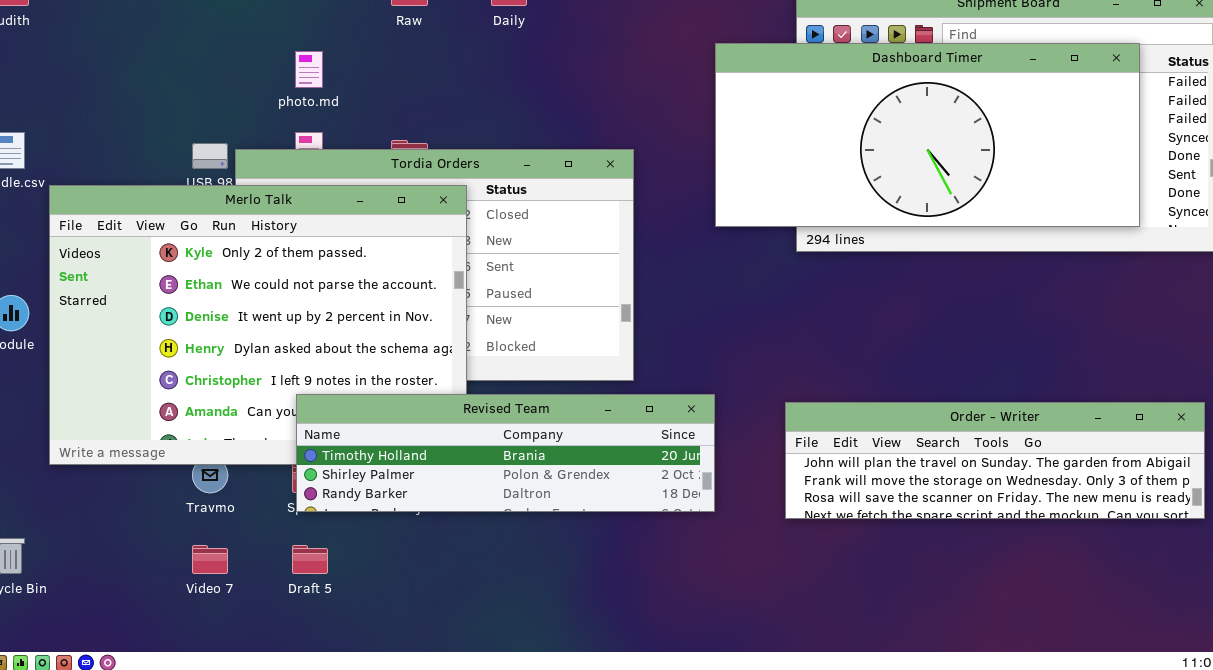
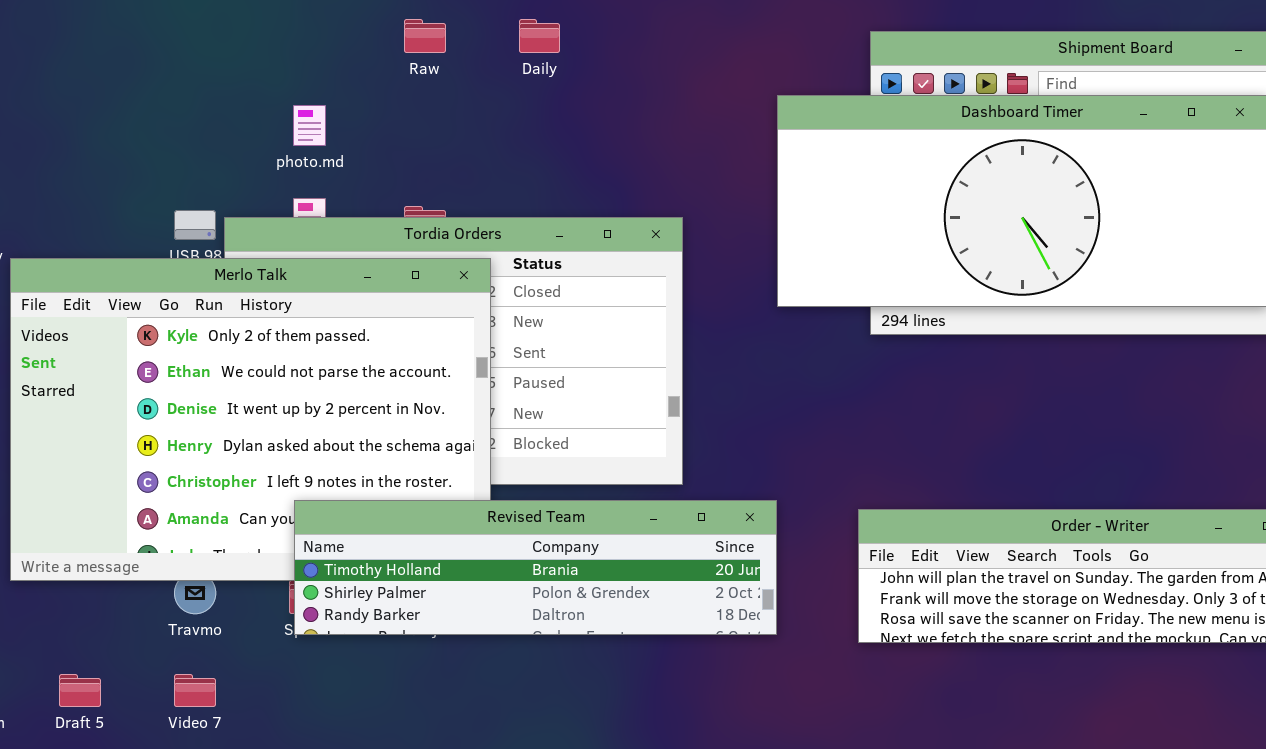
Draft 5: [292,545,328,574] -> [59,674,101,707], moved

